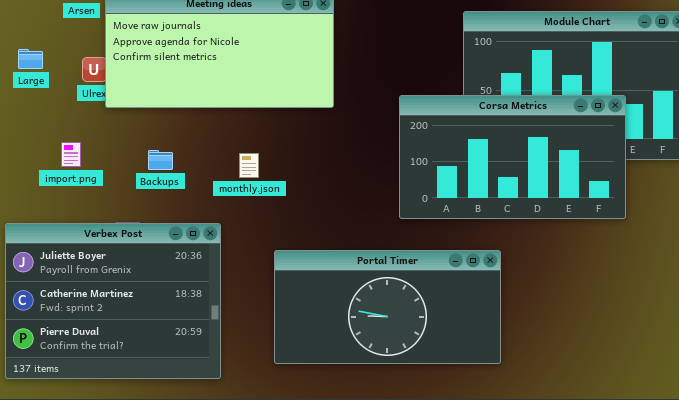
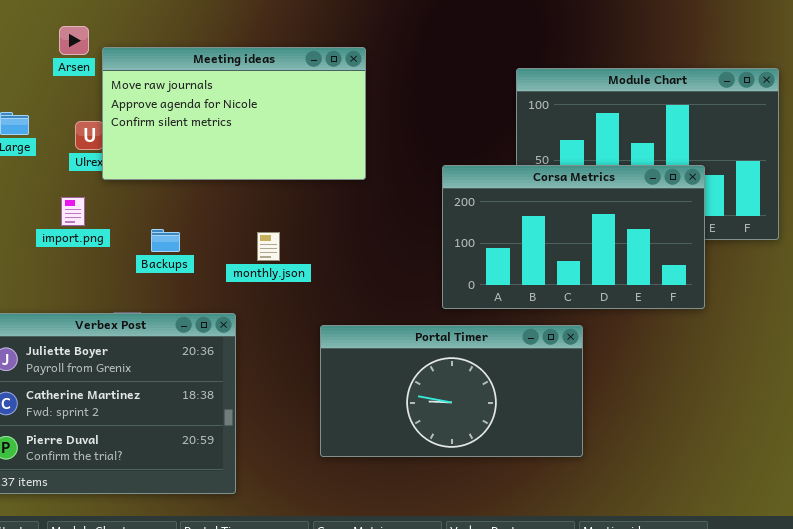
import.png: [61,142,81,167] -> [61,197,85,226], moved
Portal Timer: [274,250,501,364] -> [320,325,583,457], moved

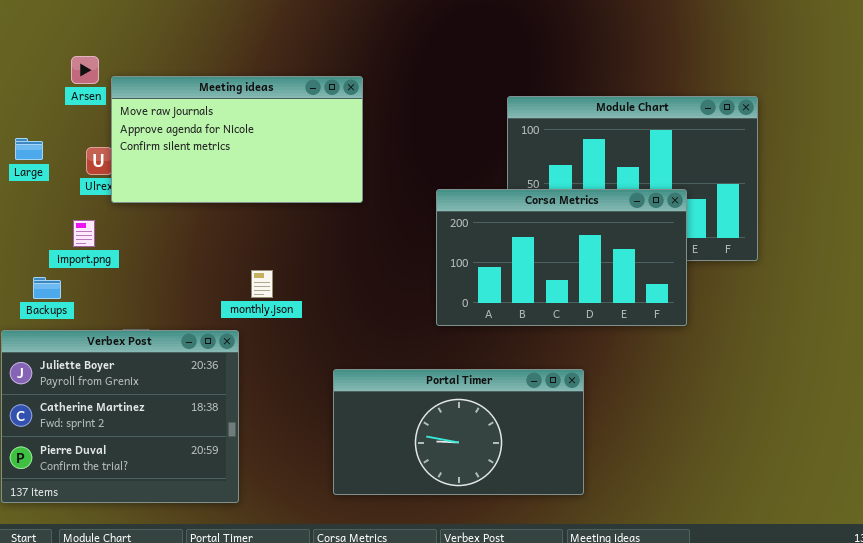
Backups: [151,229,180,252] -> [33,277,61,299], moved
monthly.json: [257,232,280,261] -> [251,270,273,298], moved
Portal Timer: [320,325,583,457] -> [333,369,584,495], moved

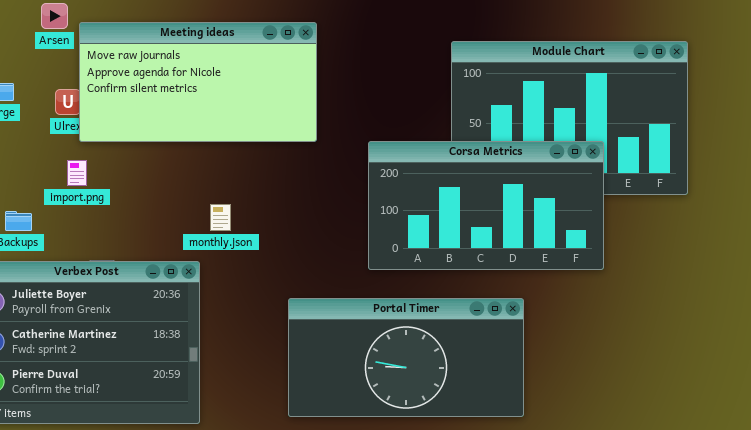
Corsa Metrics: [436,189,687,326] -> [368,141,604,270], moved
import.png: [73,220,95,247] -> [67,160,87,186], moved

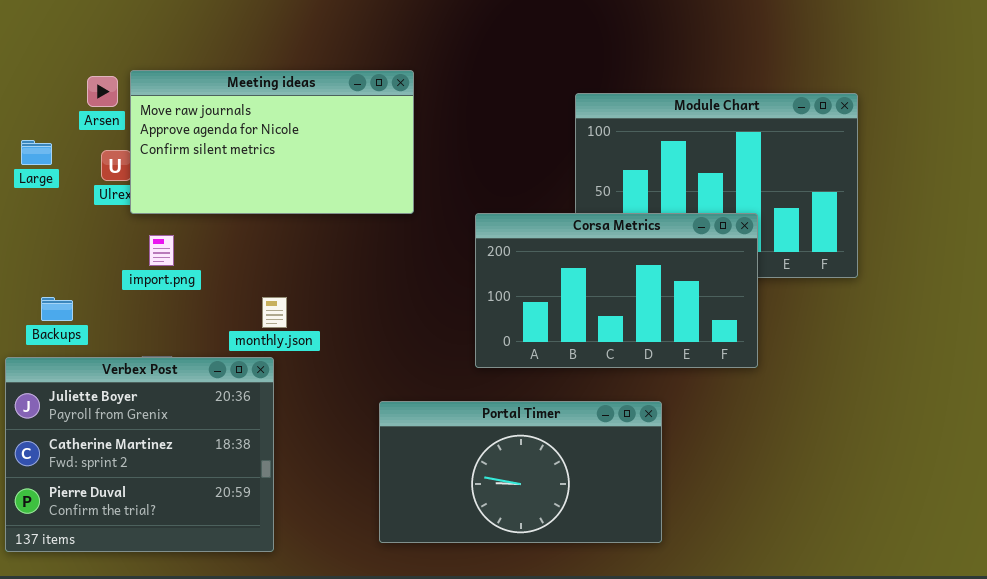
Arsen: [41,3,68,29] -> [87,76,118,107], moved
import.png: [67,160,87,186] -> [149,235,174,266], moved
monthly.json: [210,204,231,231] -> [262,297,287,328], moved

